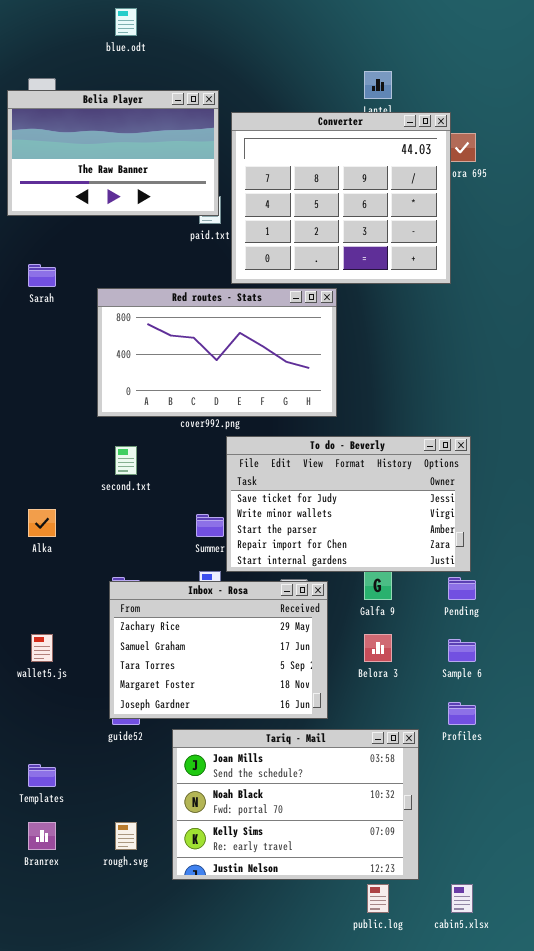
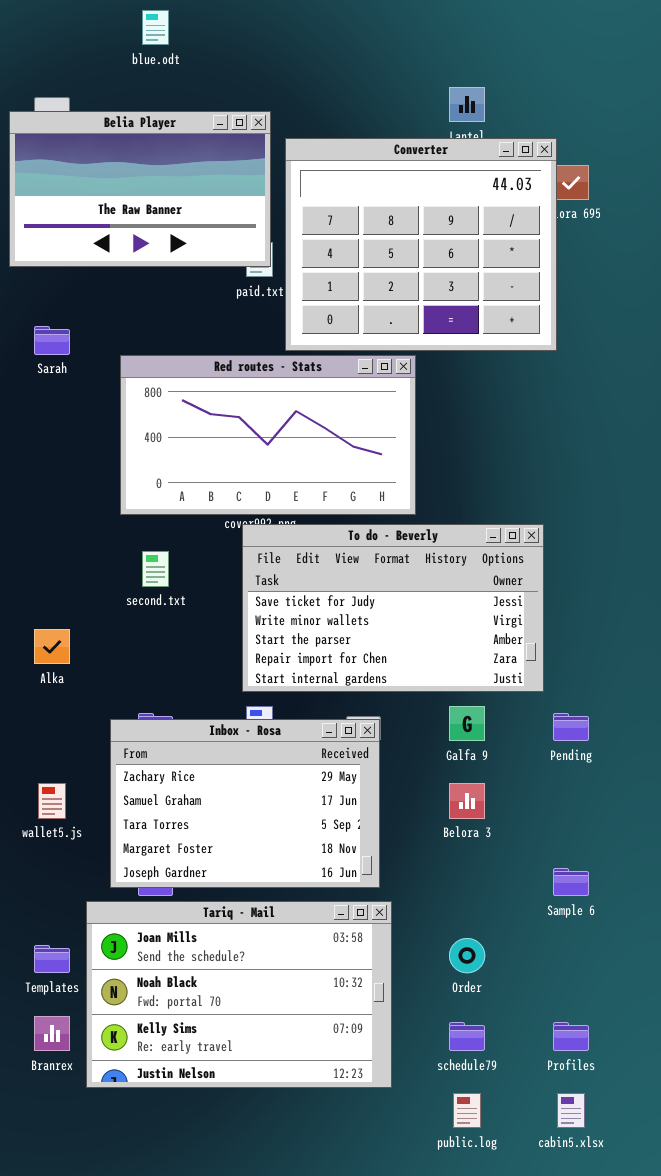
To do - Beverly: [226,436,471,572] -> [242,524,544,692], moved
Inbox - Rosa: [109,581,328,719] -> [110,719,380,888], moved
Sample 6: [448,639,476,662] -> [553,868,589,896], moved
Profiles: [448,702,476,725] -> [553,1022,589,1051], moved
Tariq - Mail: [172,729,419,880] -> [86,901,392,1088], moved

